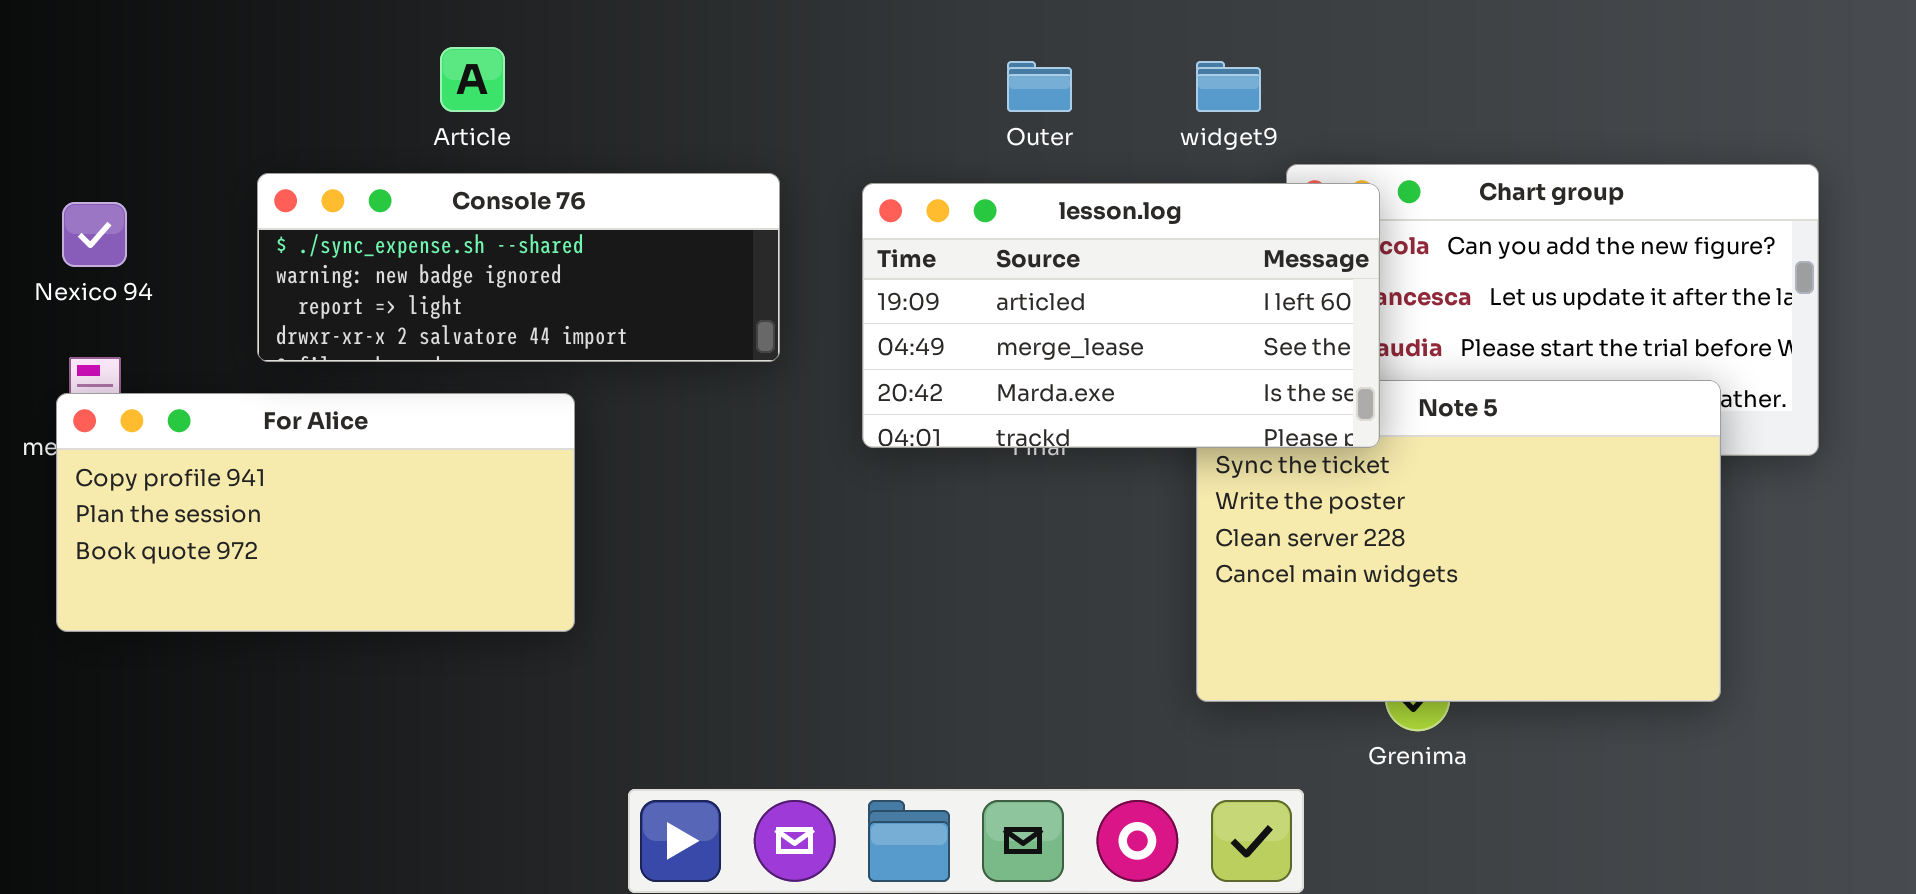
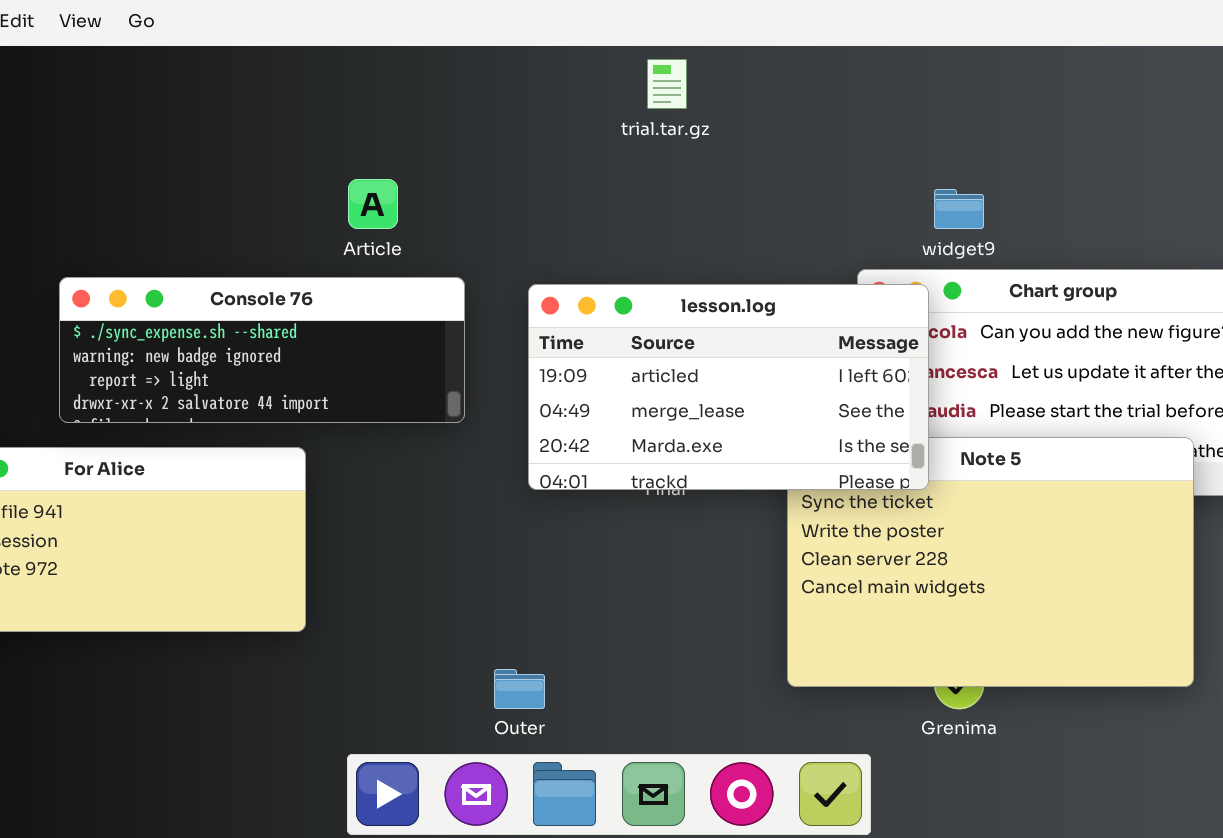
Article: [440,47,505,112] -> [348,179,398,229], moved
Outer: [1007,61,1072,112] -> [494,669,545,709], moved
widget9: [1196,61,1261,112] -> [934,189,984,229], moved

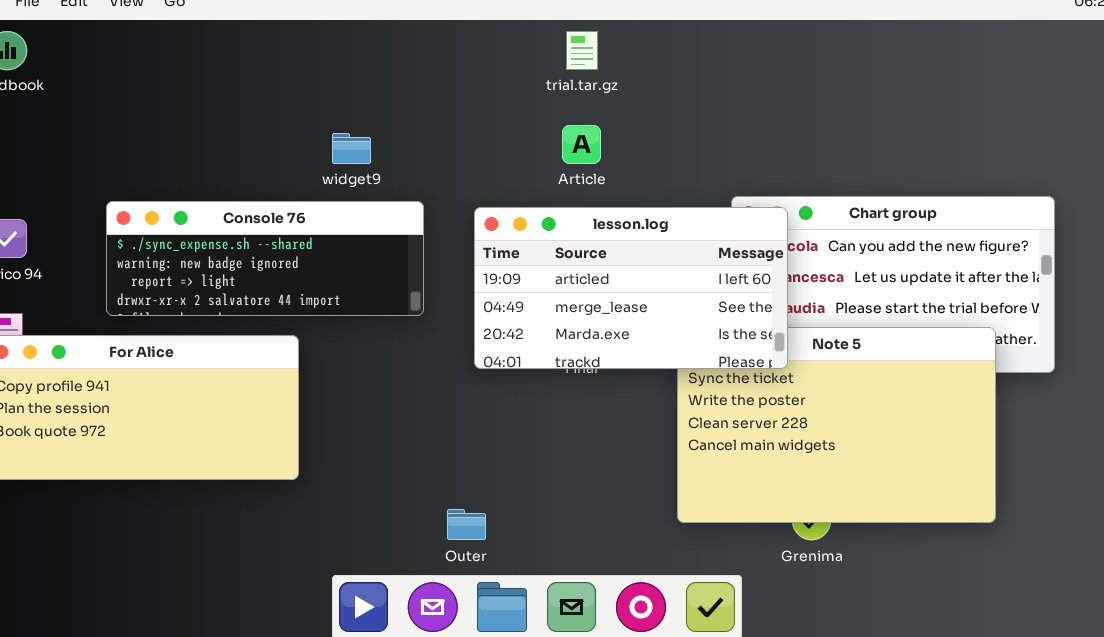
Article: [348,179,398,229] -> [562,125,601,164], moved
widget9: [934,189,984,229] -> [332,133,371,164], moved

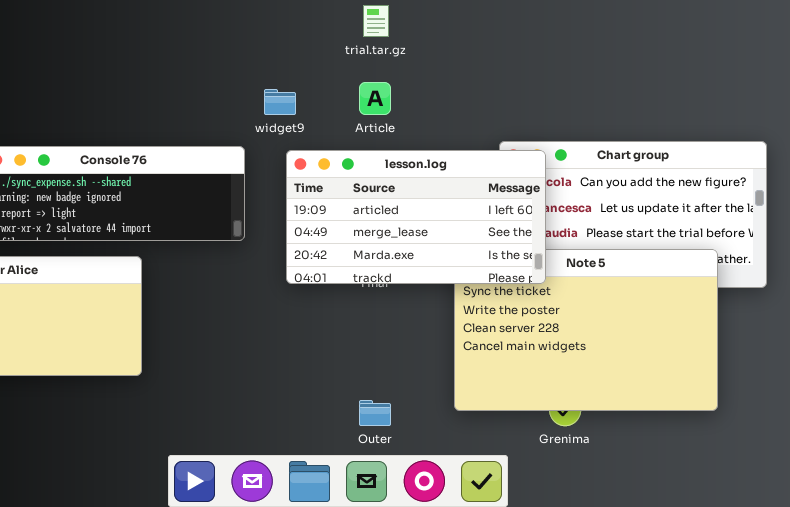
widget9: [332,133,371,164] -> [264,89,296,115], moved
Outer: [447,509,486,540] -> [359,400,391,426], moved

